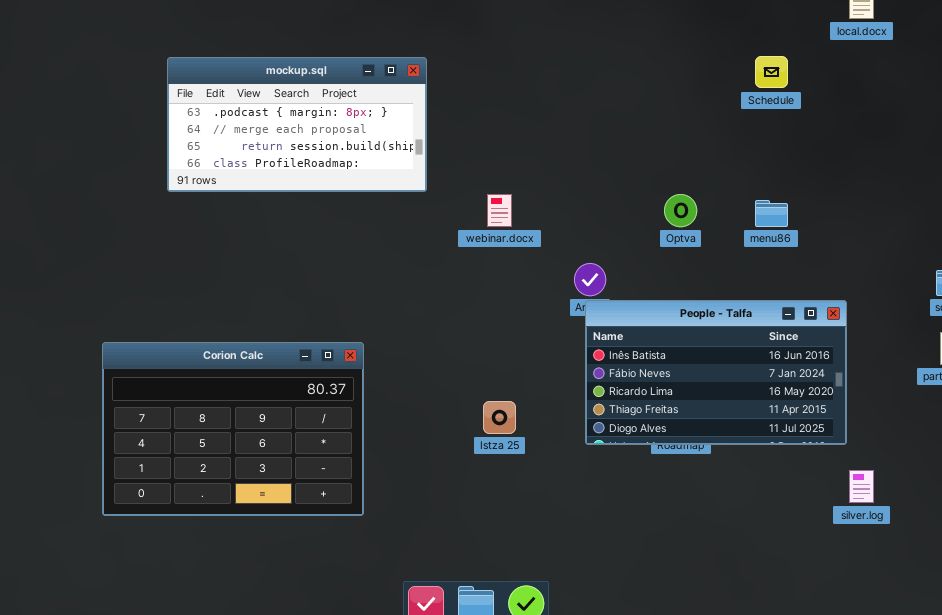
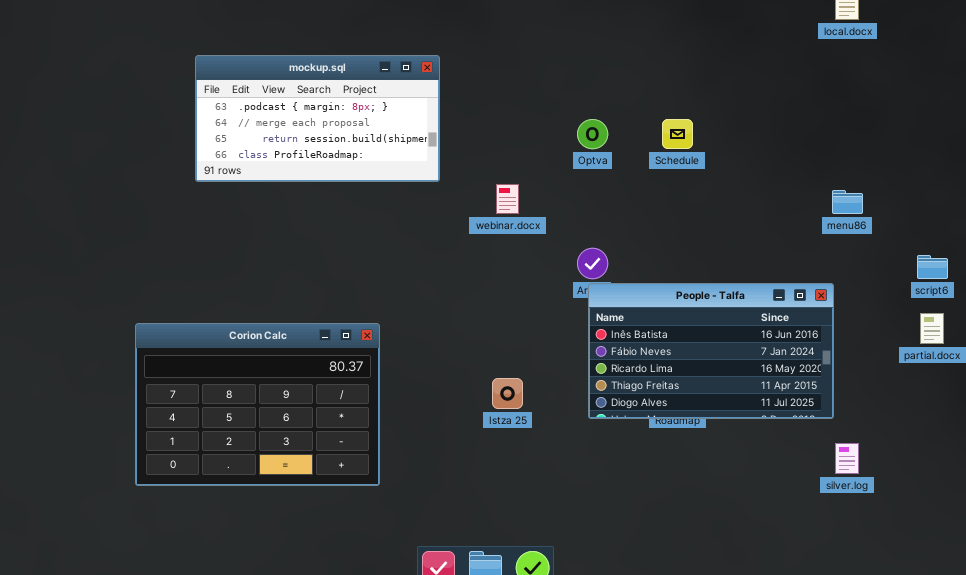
Schedule: [755,56,788,88] -> [662,119,693,149], moved
Optva: [664,194,697,227] -> [577,119,608,149], moved
menu86: [755,200,788,227] -> [832,190,863,214], moved

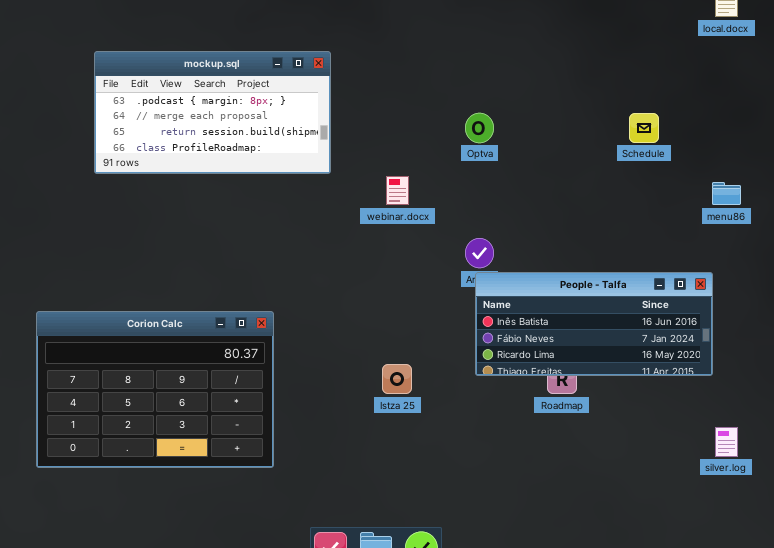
Schedule: [662,119,693,149] -> [629,113,659,143], moved
People - Talfa: [588,283,834,419] -> [475,272,713,376], resized

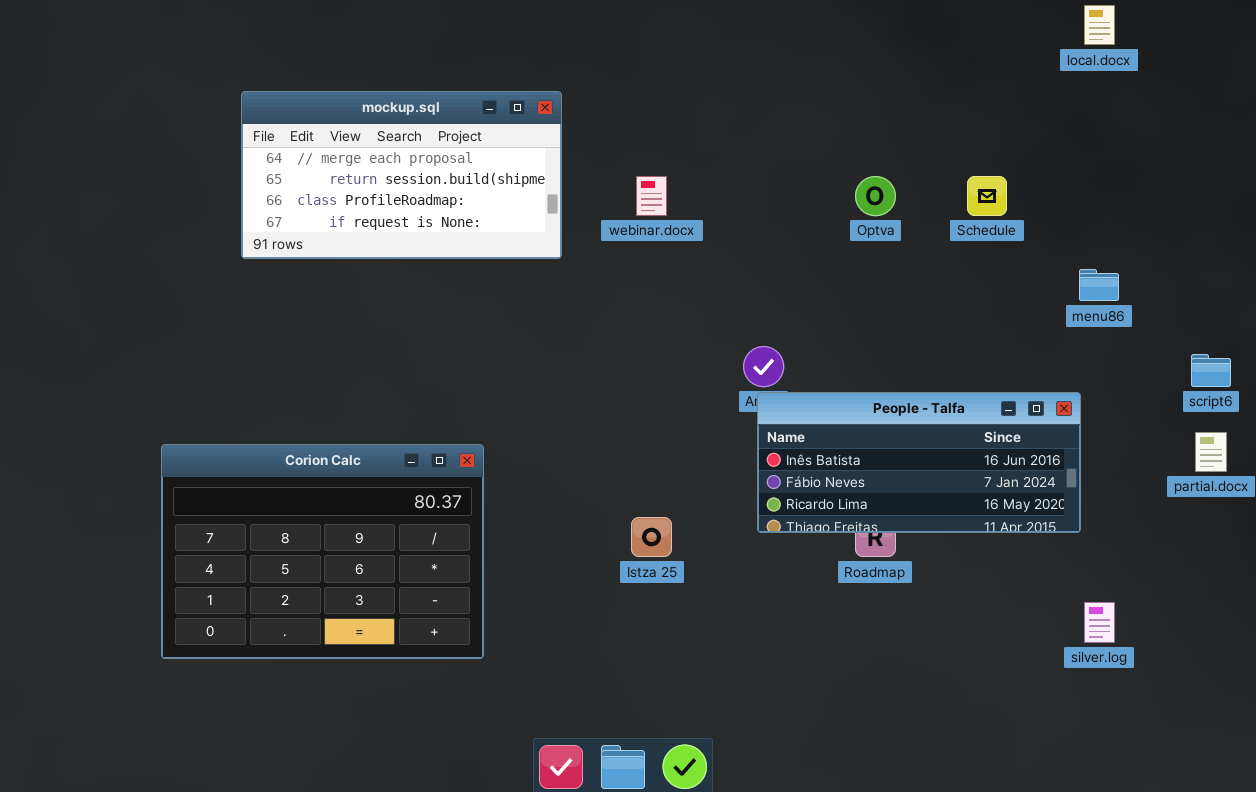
mockup.sql: [94,51,331,174] -> [241,91,562,259], scrolled down 1 row
Optva: [465,113,494,143] -> [855,176,896,216], moved
webinar.docx: [386,176,409,205] -> [636,176,667,216], moved

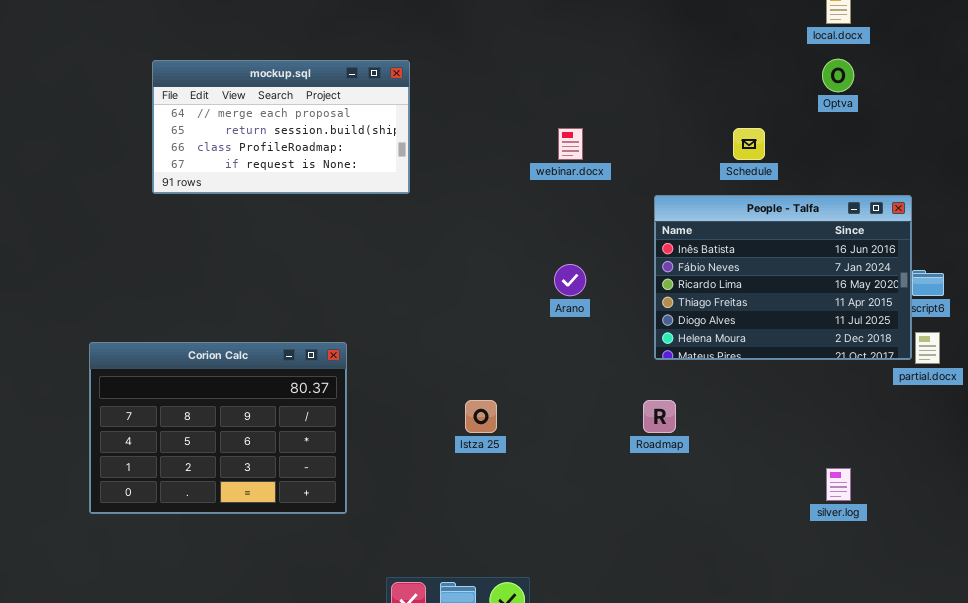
webinar.docx: [636,176,667,216] -> [558,128,583,160], moved
Optva: [855,176,896,216] -> [822,59,854,92], moved
People - Talfa: [757,392,1081,533] -> [654,195,912,360], moved, resized

